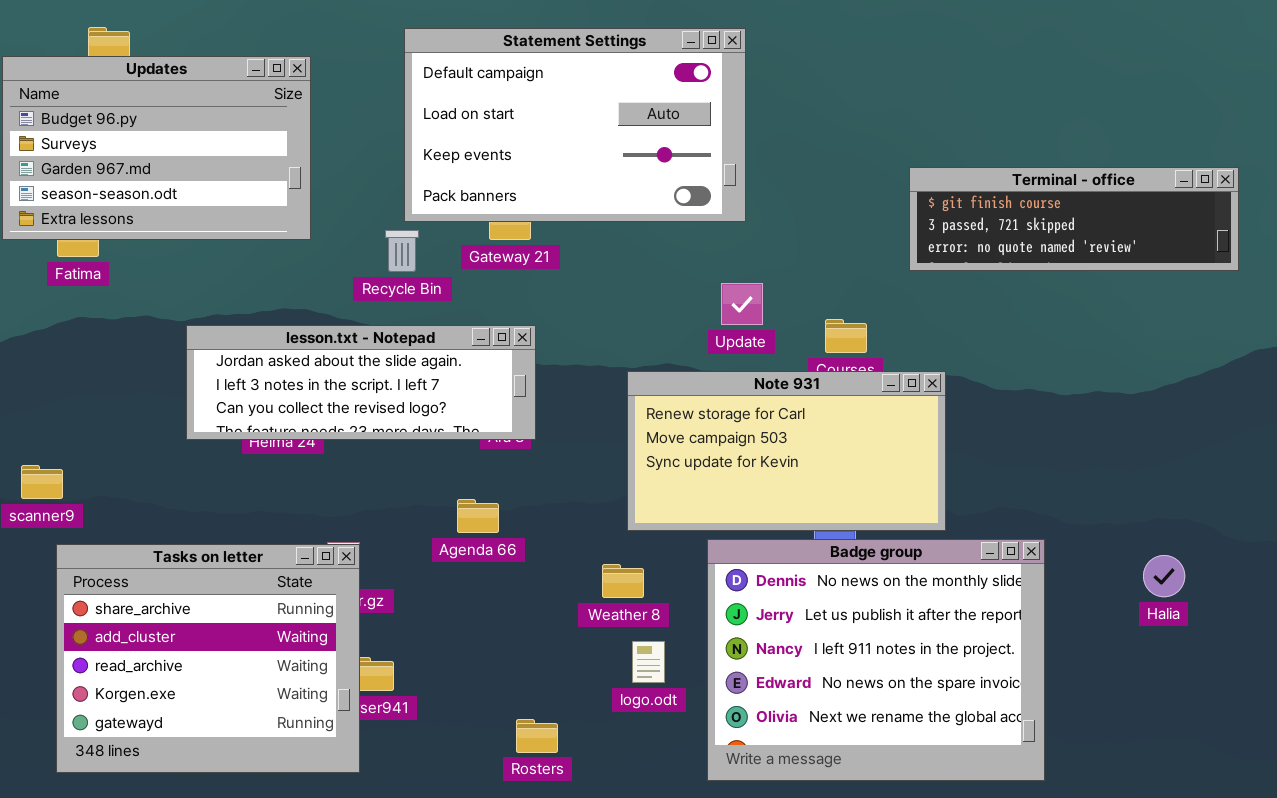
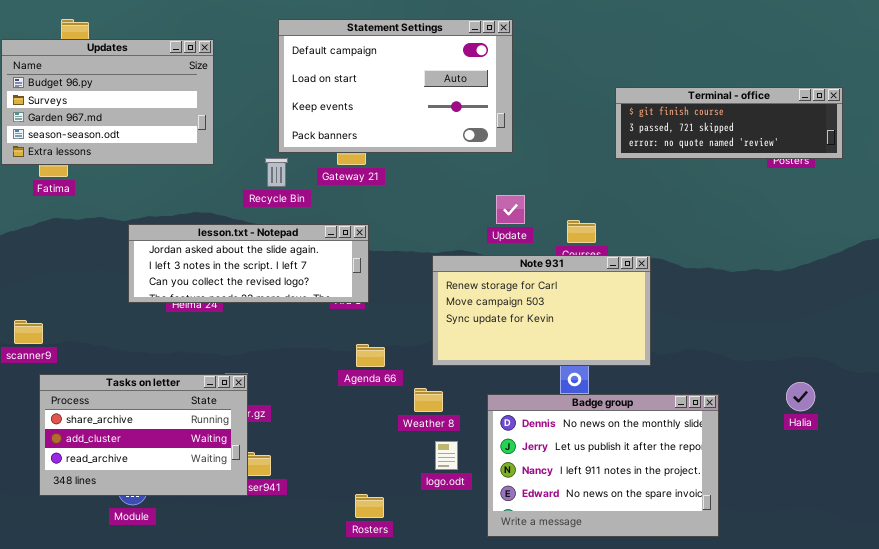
Terminal - office: [909,167,1239,271] -> [615,87,843,159], moved
Agenda 66: [457,499,499,533] -> [356,344,385,367], moved
Badge group: [707,539,1045,781] -> [487,394,719,537], resized
Tasks on letter: [56,544,360,773] -> [39,374,248,496], resized

